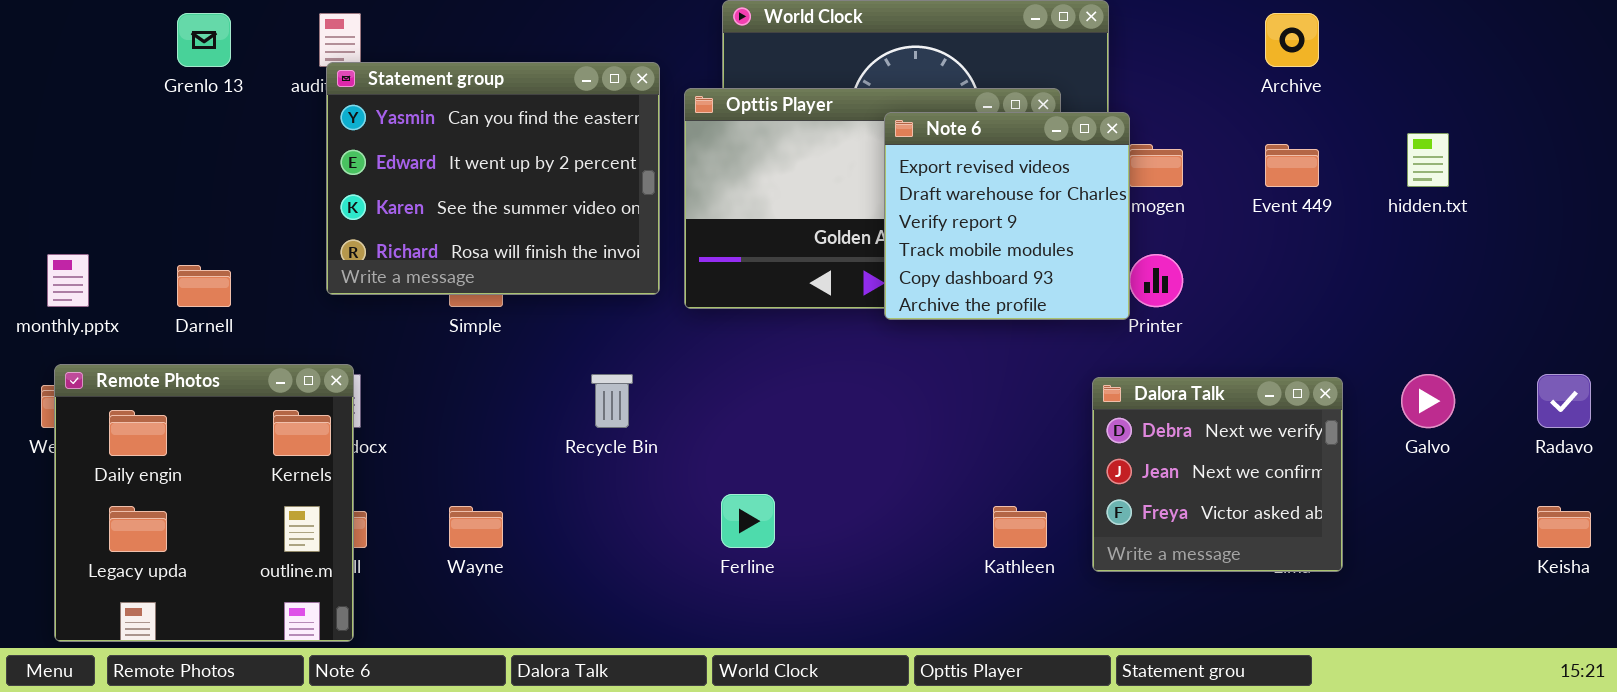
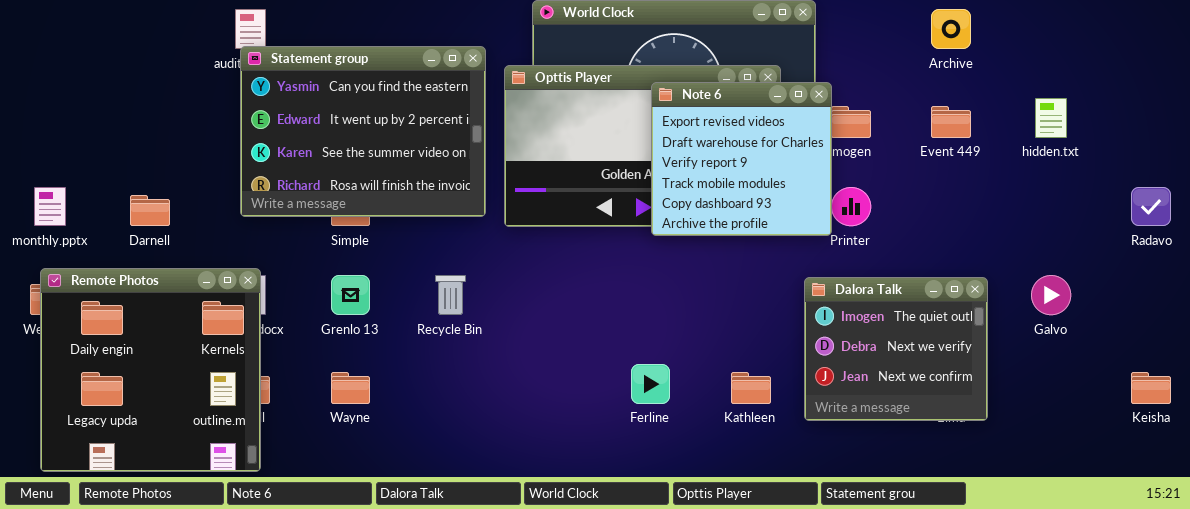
Grenlo 13: [177,13,231,67] -> [331,275,370,315], moved
Radavo: [1537,374,1591,428] -> [1131,187,1171,226], moved
Dalora Talk: [1092,377,1343,572] -> [804,277,988,421], scrolled up 1 row
Ferline: [721,494,775,548] -> [631,364,670,404], moved

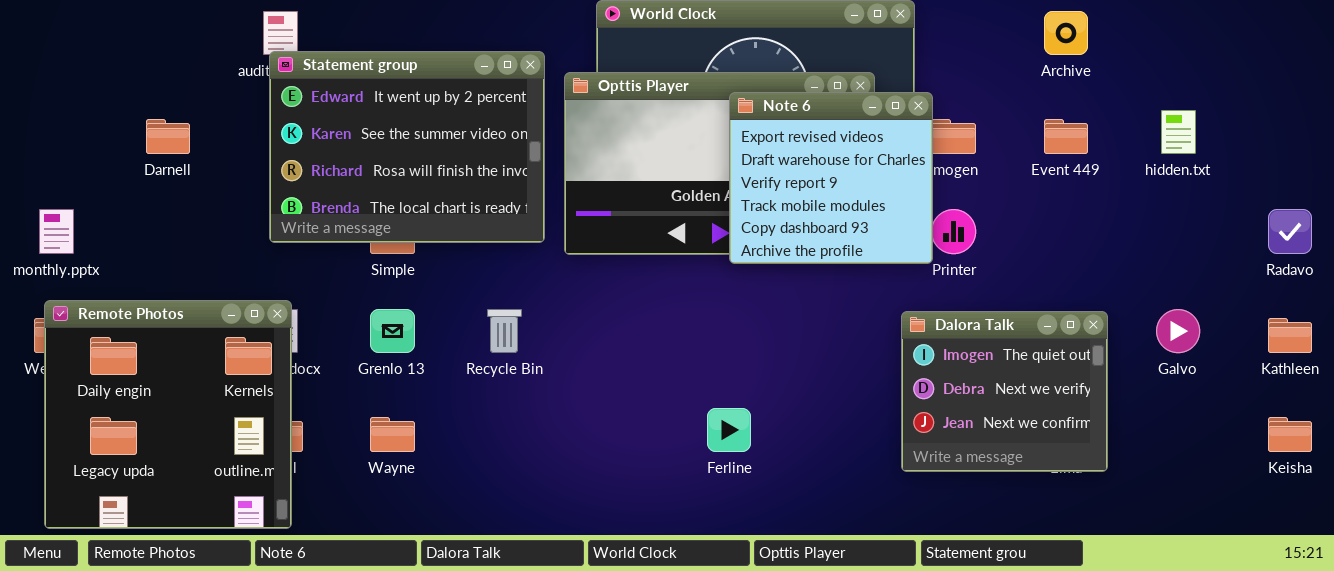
Statement group: [240,46,486,217] -> [269,51,545,243], scrolled down 1 row
Darnell: [130,195,170,226] -> [146,119,190,154], moved
Kathleen: [731,372,771,404] -> [1268,318,1312,353], moved

